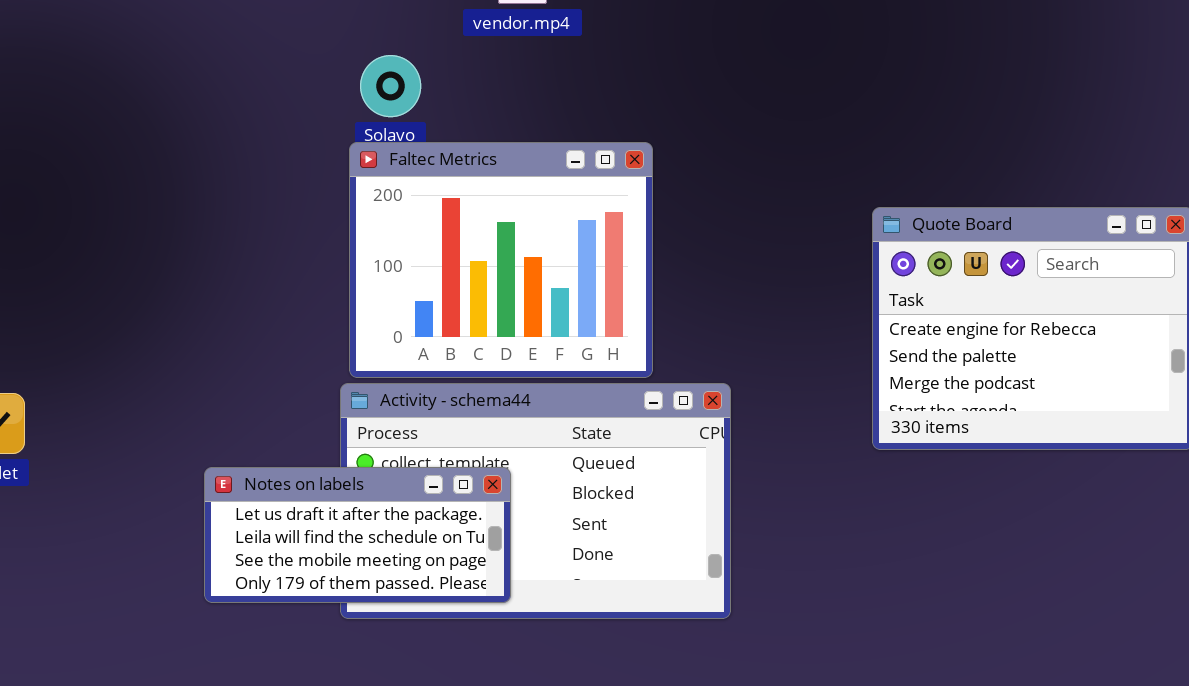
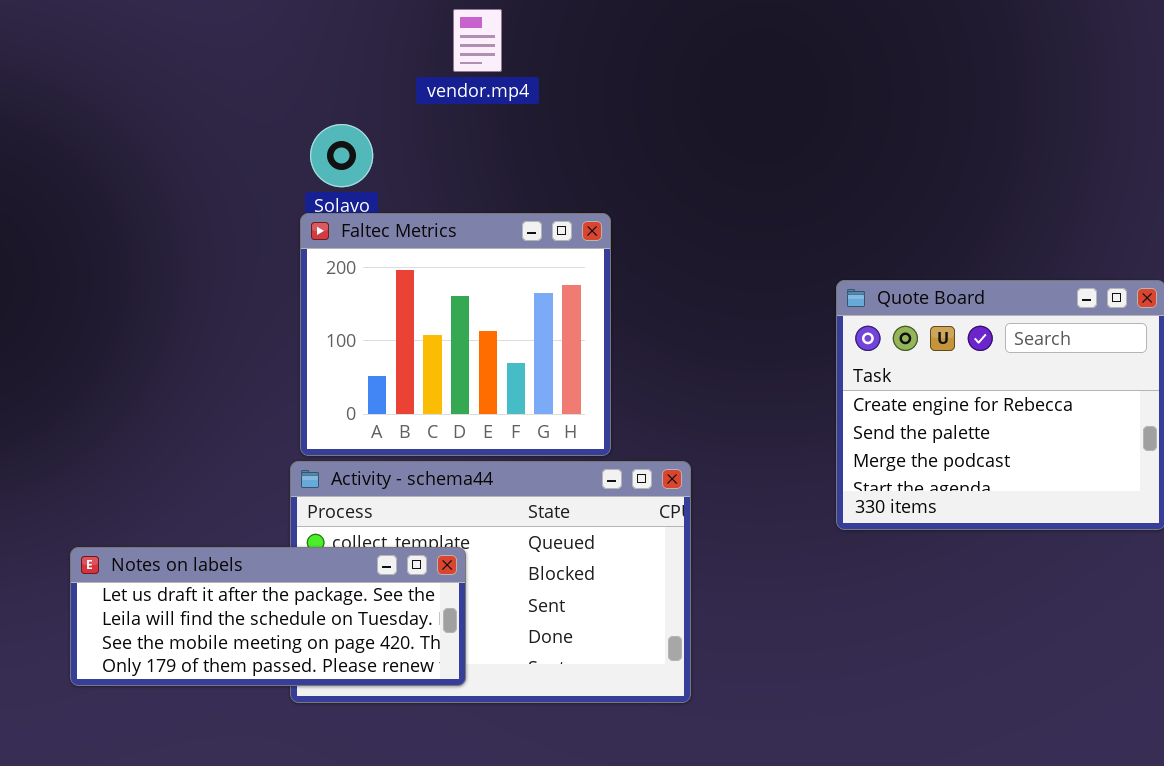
Notes on labels: [204,467,511,603] -> [70,547,466,686], resized

